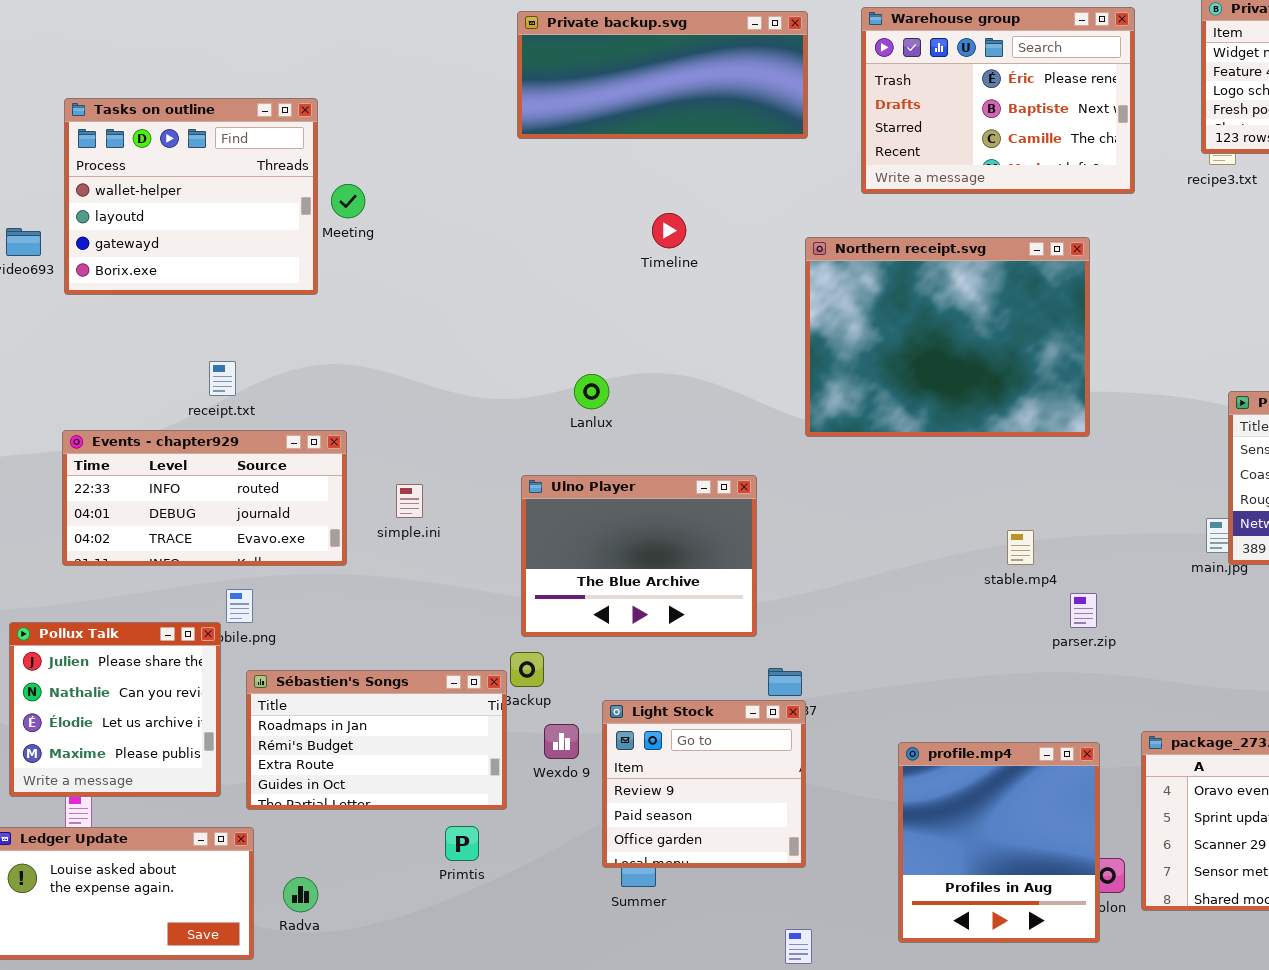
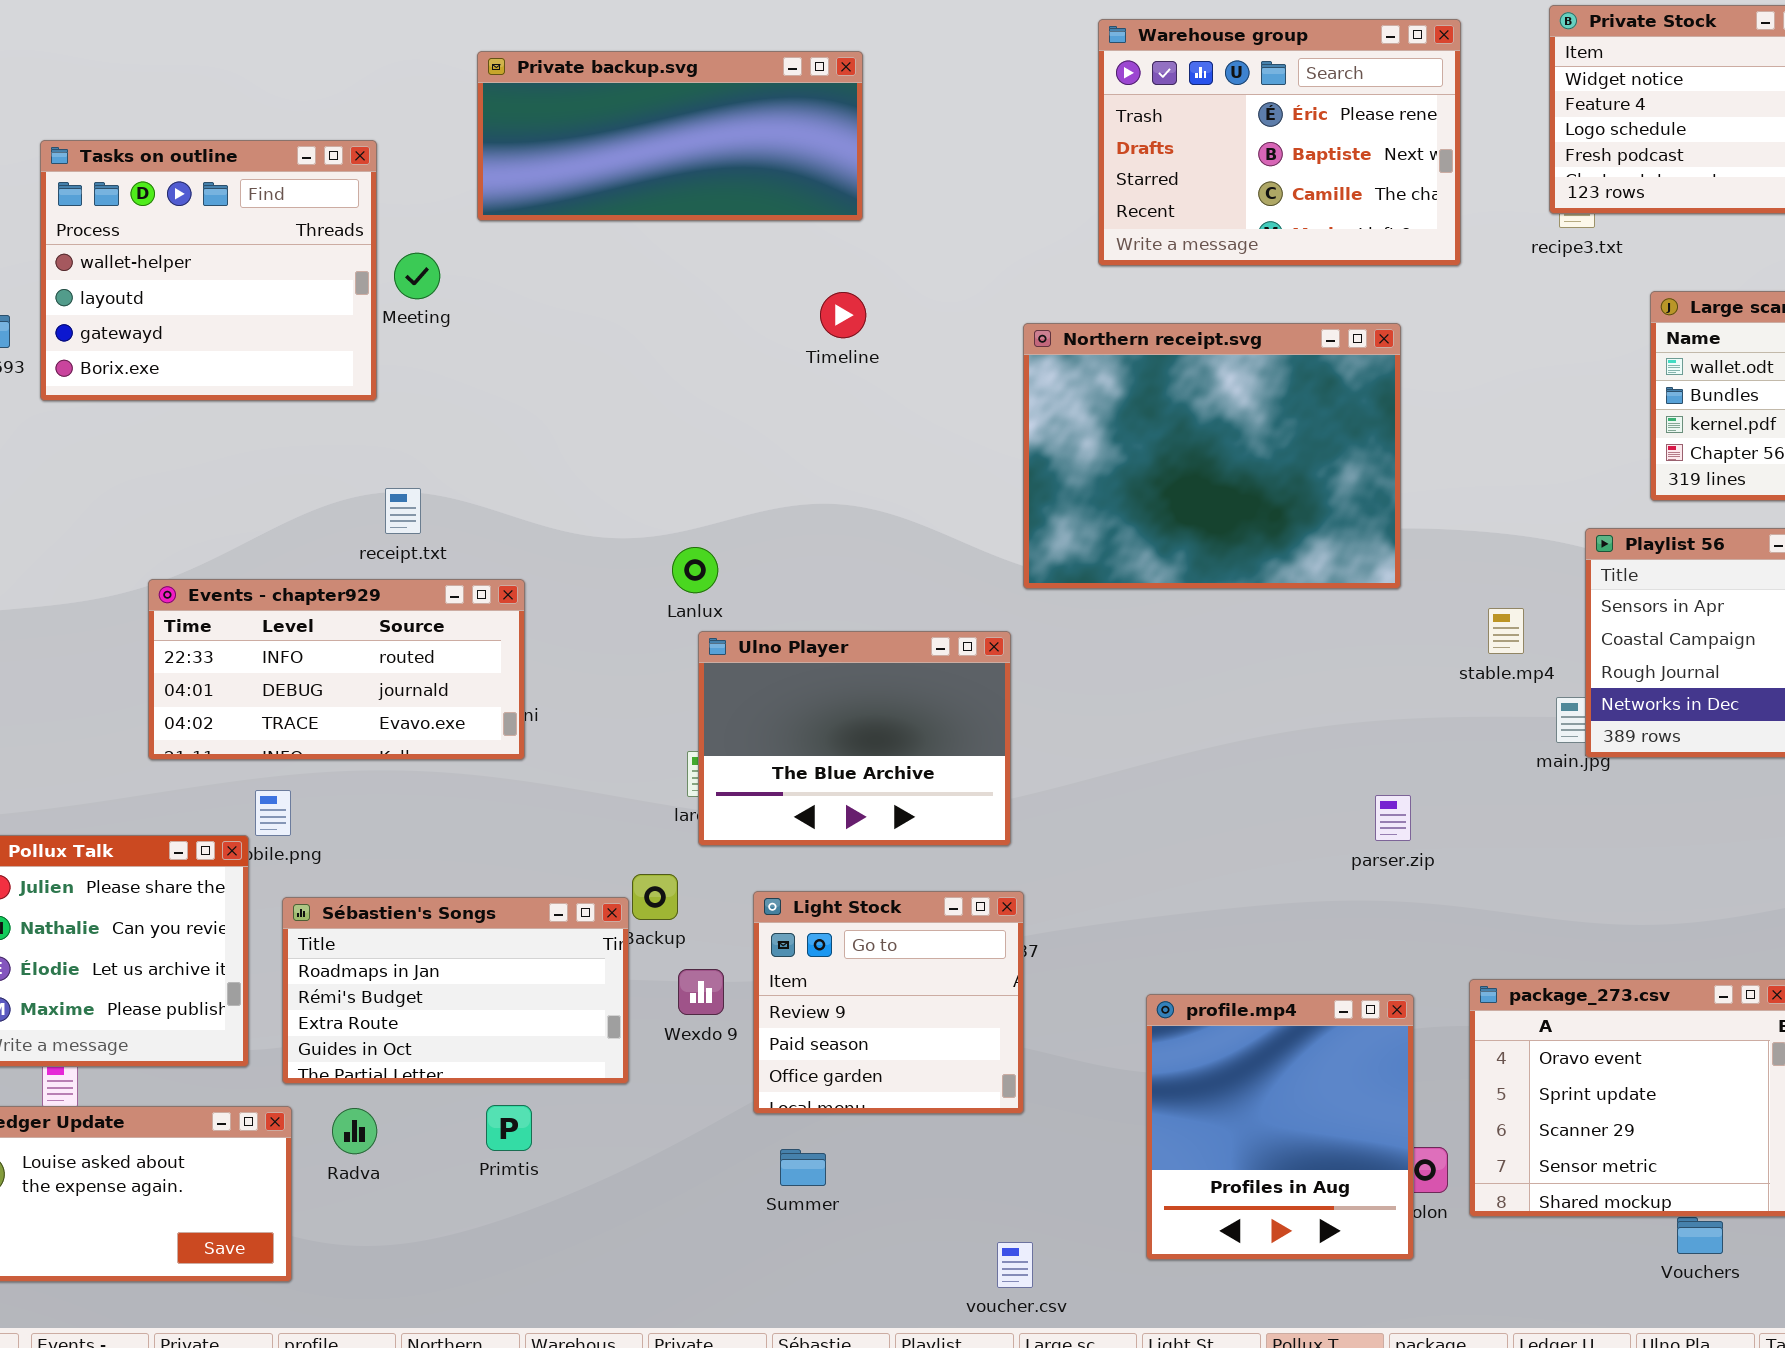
Private backup.svg: [517,11,808,139] -> [477,51,863,221], moved
receipt.txt: [209,361,236,396] -> [385,488,421,534], moved
Lanlux: [574,374,609,409] -> [672,547,718,593], moved
Events - chapter929: [62,430,347,566] -> [148,579,525,760], moved
Ulno Player: [521,475,757,637] -> [698,631,1011,846], moved
stable.mp4: [1007,530,1034,565] -> [1488,608,1524,654], moved
Light Stock: [602,700,806,868] -> [753,891,1024,1114], moved
Primtis: [445,826,479,861] -> [486,1105,532,1151], moved
Radva: [283,877,318,912] -> [332,1108,377,1154], moved

